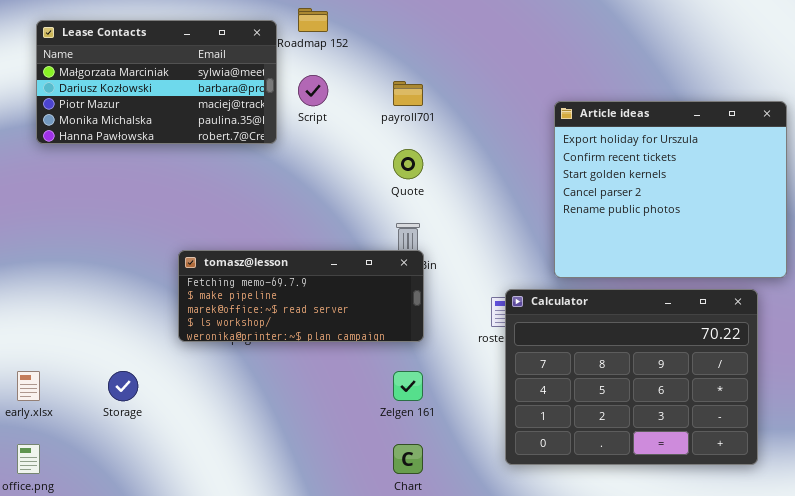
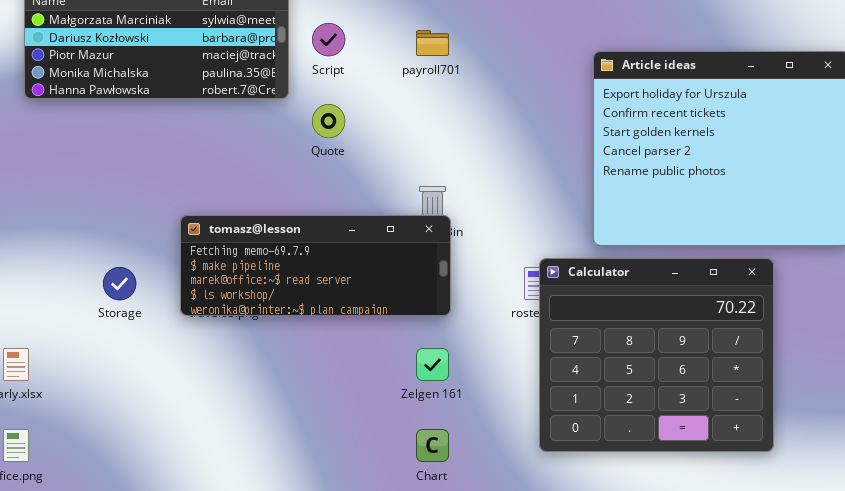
Quote: [393,149,423,179] -> [312,104,345,138], moved
Calculator: [505,289,758,465] -> [539,258,774,452], resized
Storage: [108,371,138,401] -> [103,267,136,300], moved

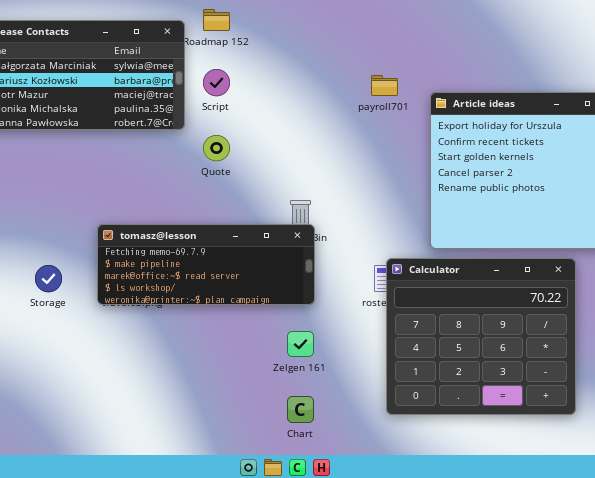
payroll701: [416,30,449,56] -> [371,75,398,96], moved

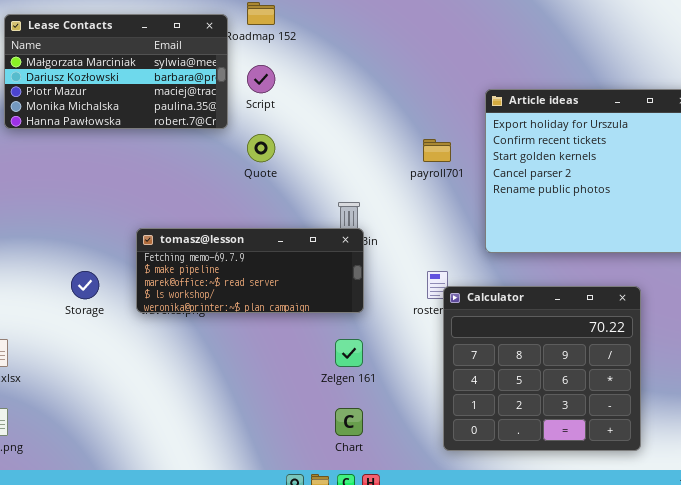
payroll701: [371,75,398,96] -> [423,139,451,162], moved
Calculator: [386,258,576,415] -> [443,286,641,451], moved

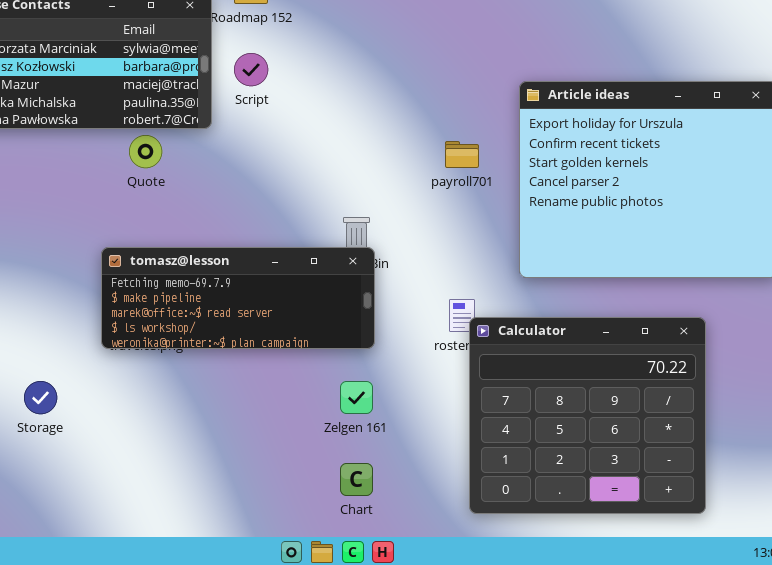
Quote: [247,134,275,162] -> [129,135,162,168], moved
Storage: [71,271,99,299] -> [24,381,57,414], moved

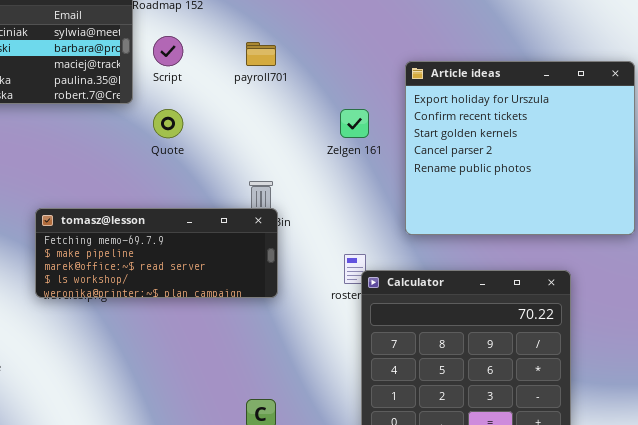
Quote: [129,135,162,168] -> [153,109,183,138], moved
payroll701: [445,141,479,168] -> [246,42,276,66], moved
Zelgen 161: [340,381,373,414] -> [340,109,369,138], moved

